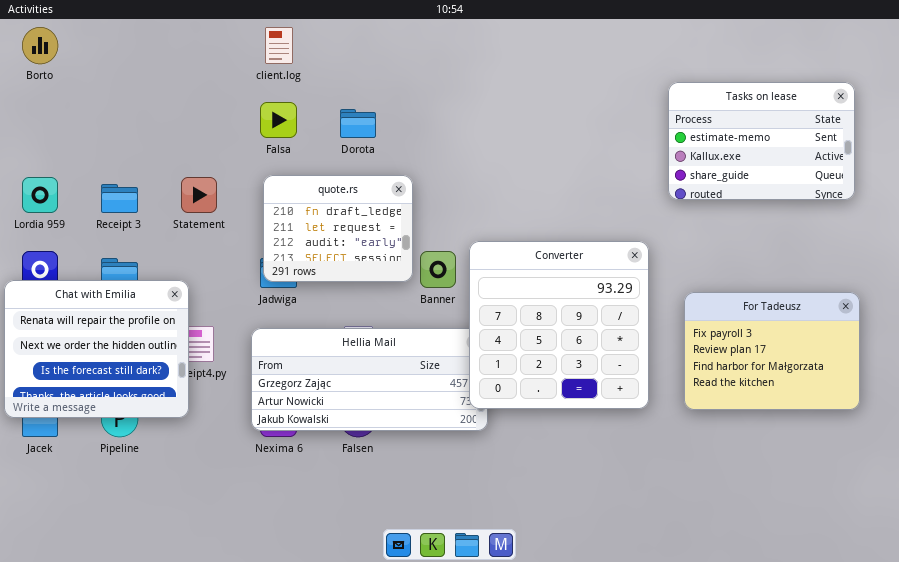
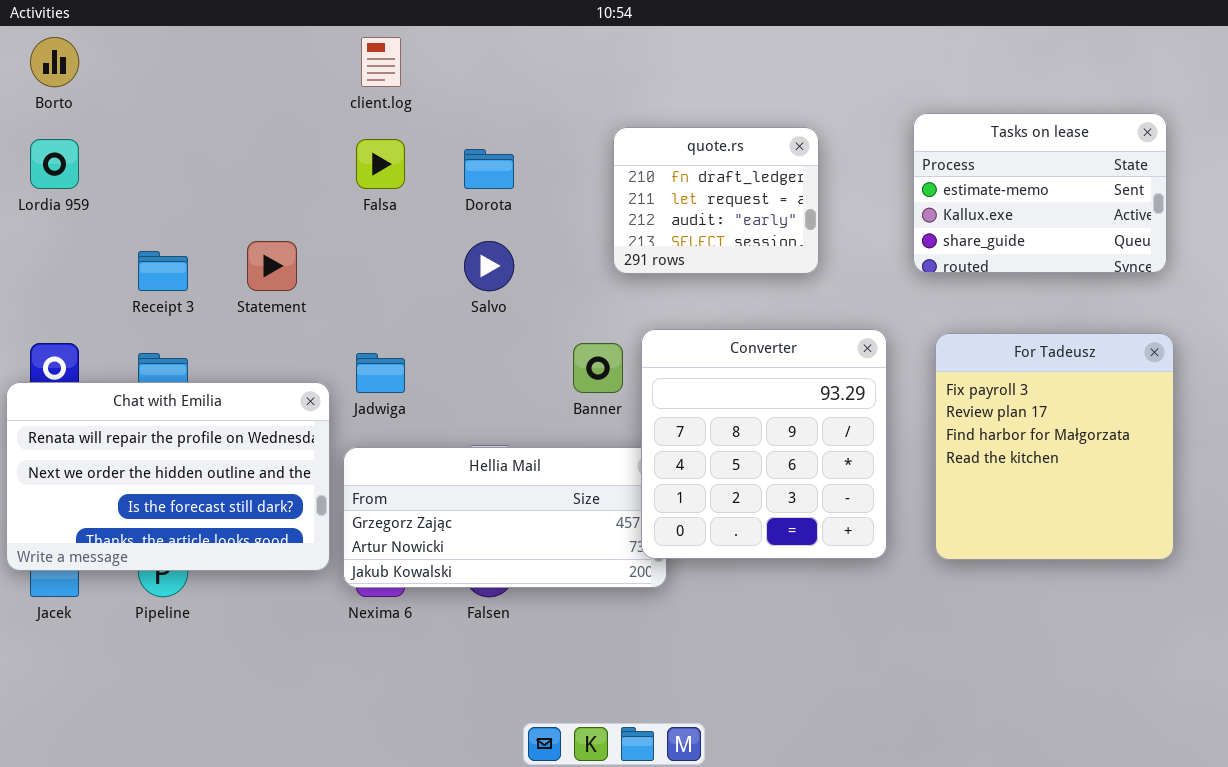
quote.rs: [263,175,413,282] -> [613,127,819,274], moved
Lordia 959: [22,177,58,213] -> [30,139,79,189], moved
Chat with Emilia: [4,280,189,418] -> [6,382,330,571], resized
For Tadeusz: [684,292,860,410] -> [935,333,1174,560], resized

